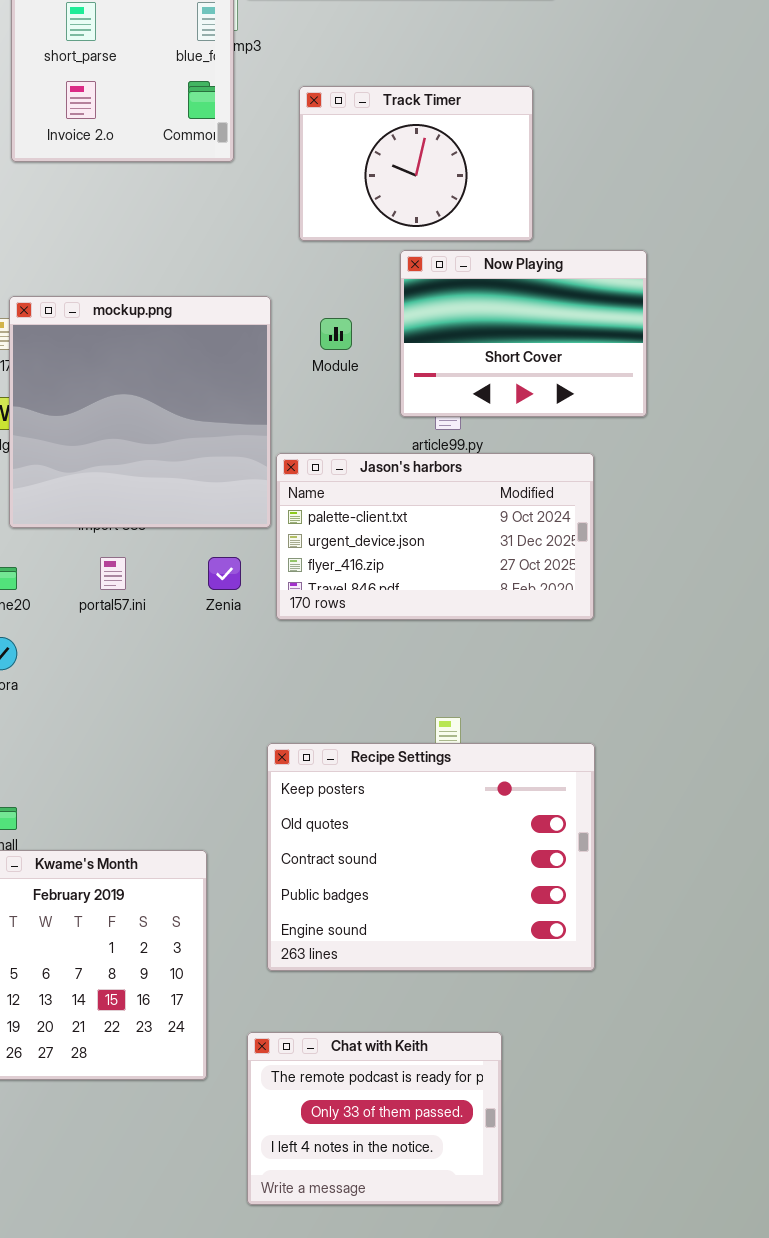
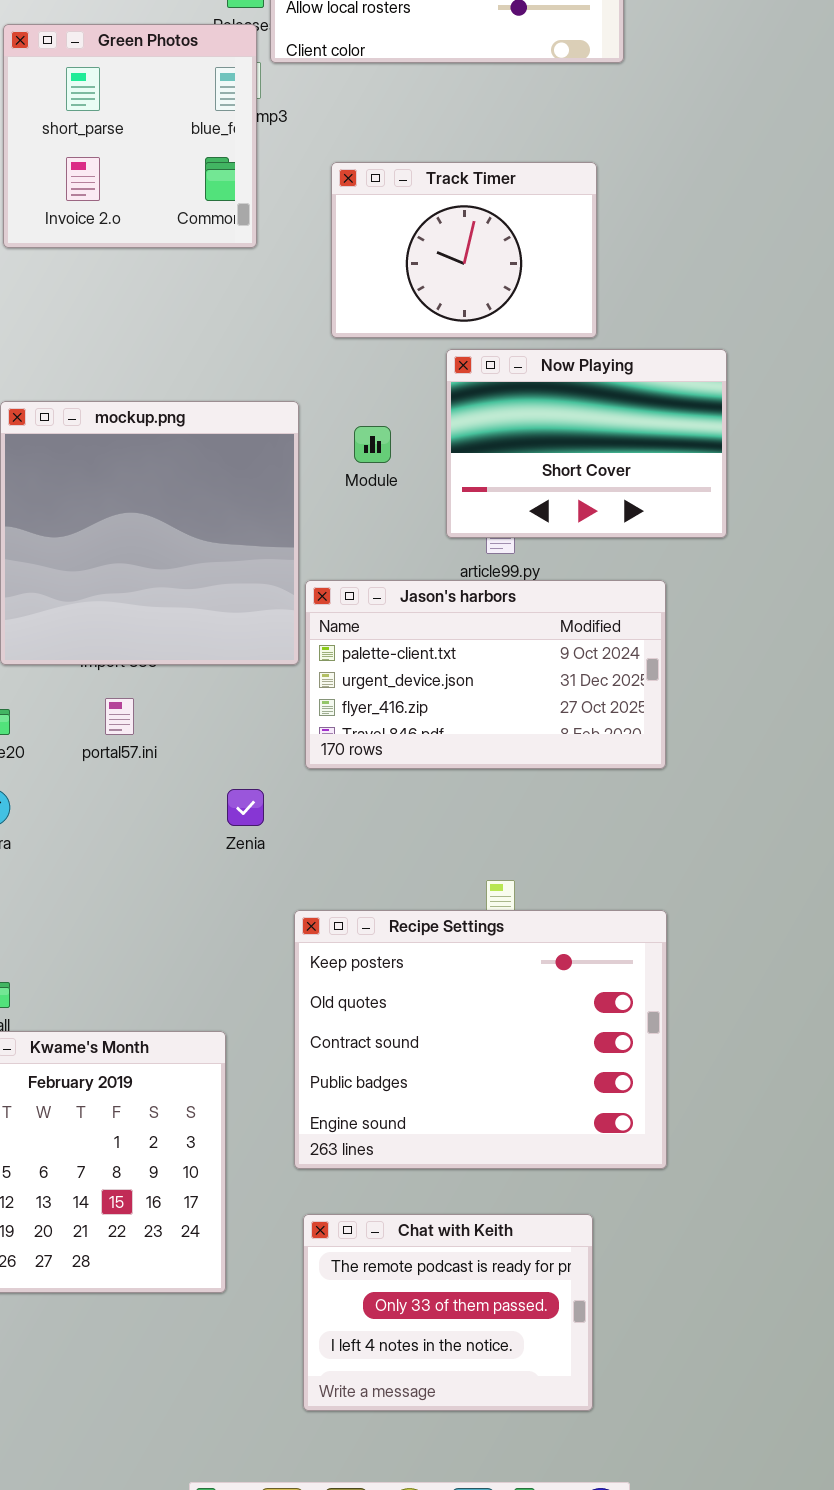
Zenia: [208,557,241,590] -> [227,789,264,826], moved
Chat with Keith: [247,1032,502,1205] -> [303,1214,593,1411], moved

